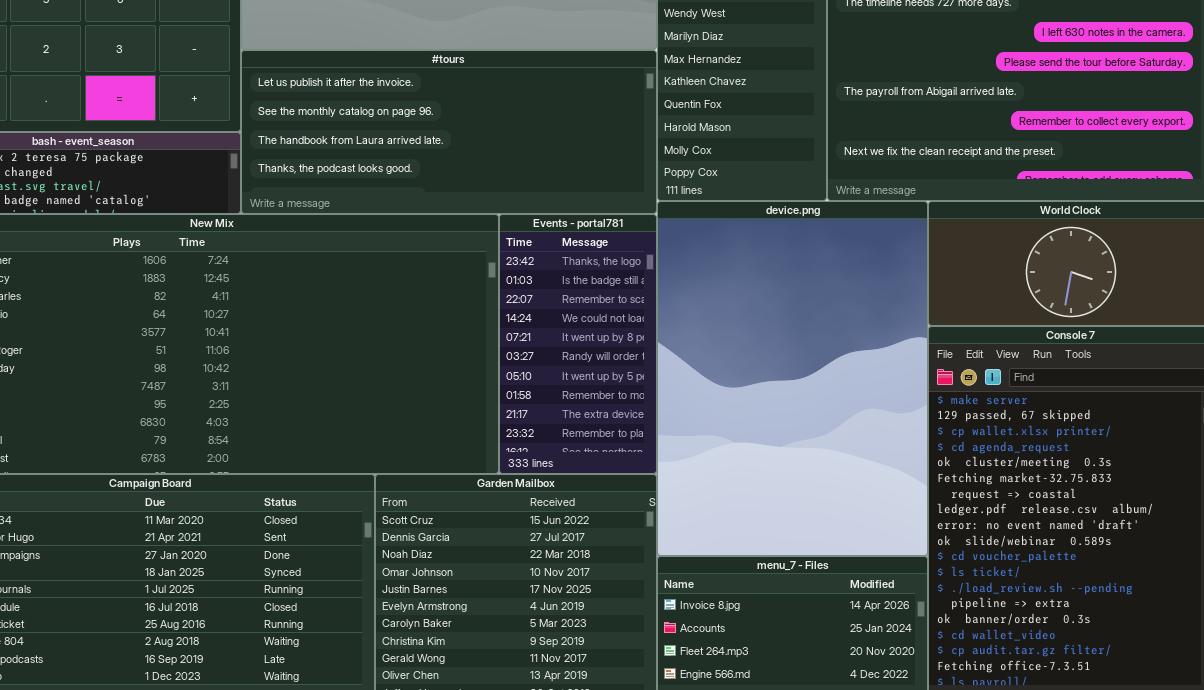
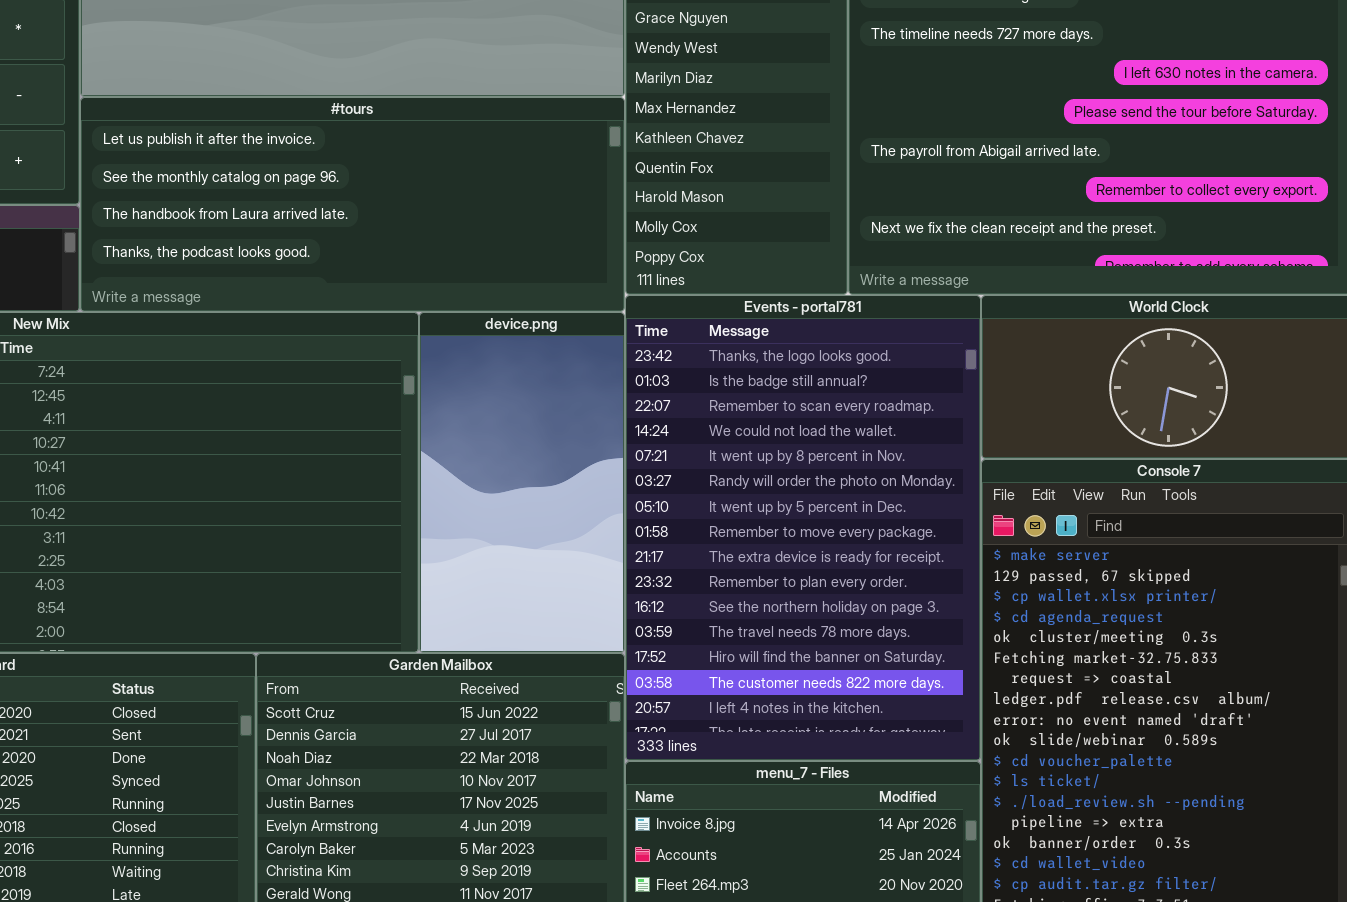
device.png: [657,201,928,556] -> [419,312,625,653], moved, resized
Events - portal781: [499,214,657,474] -> [625,295,981,761], moved, resized

